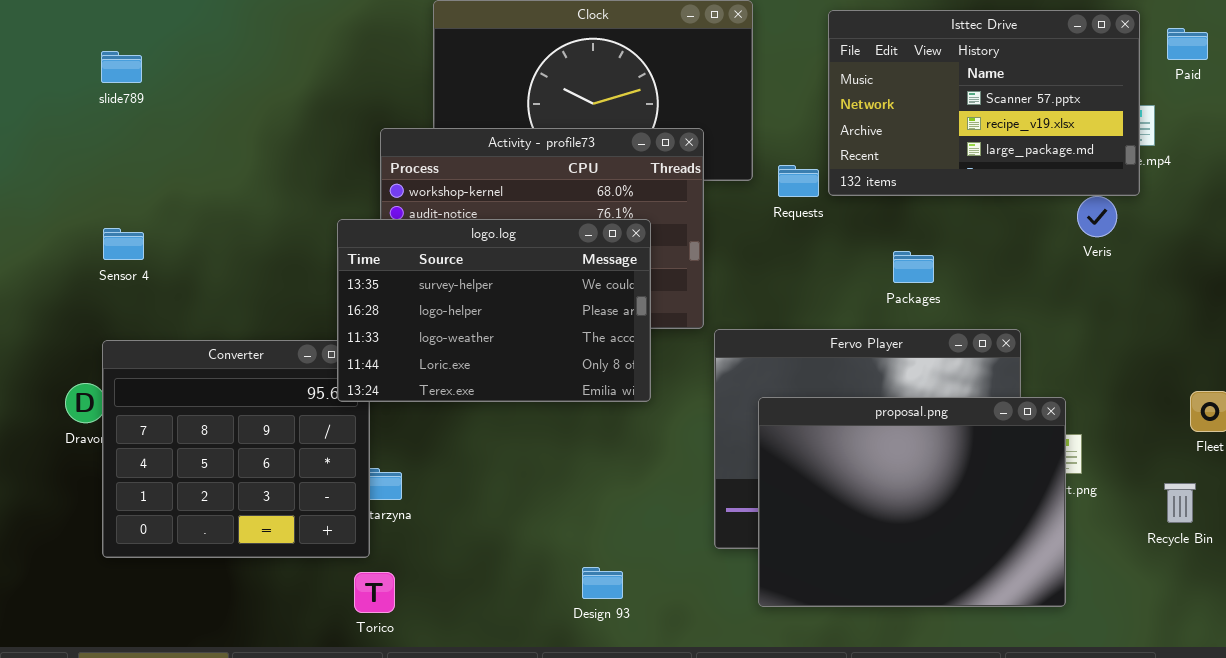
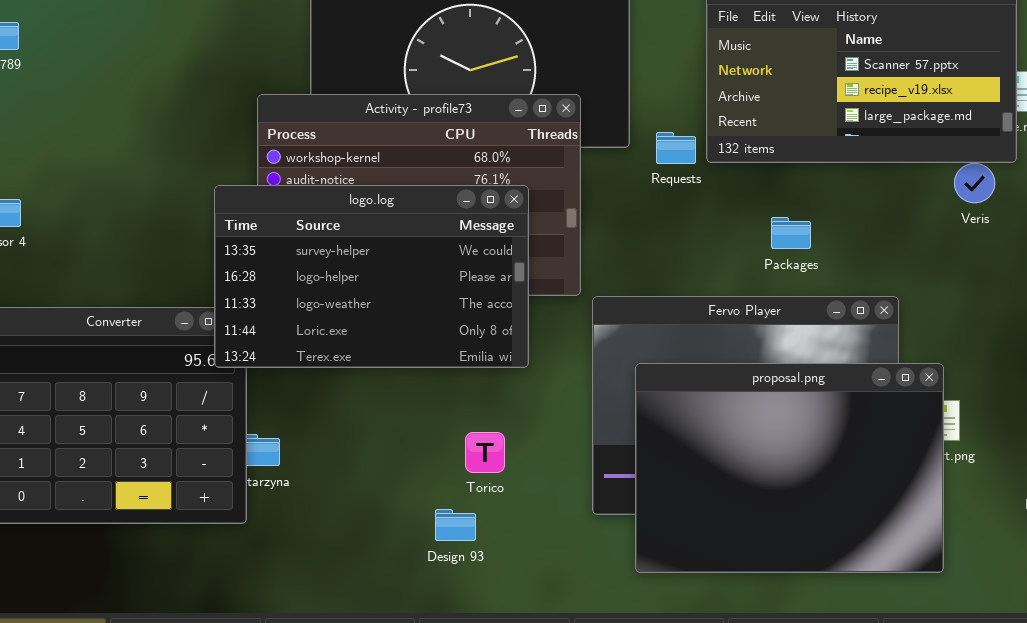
Design 93: [582,567,623,599] -> [435,509,476,541], moved
Torico: [354,572,395,613] -> [465,432,505,473], moved

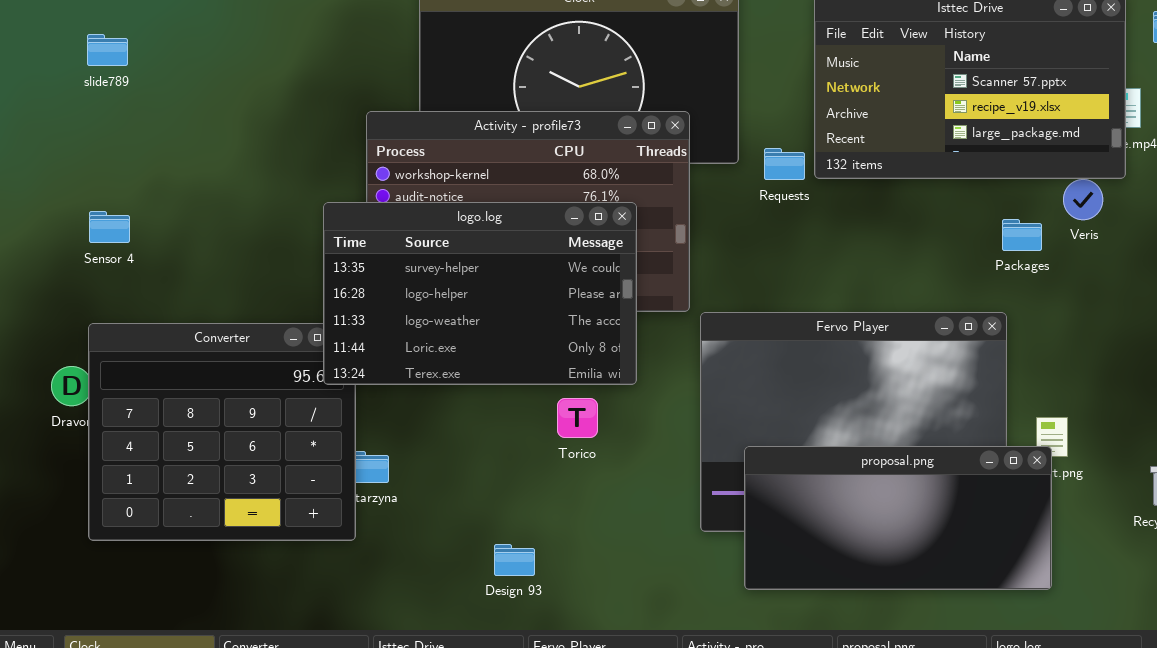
Packages: [771,217,811,249] -> [1002,219,1042,251], moved
proposal.png: [635,363,944,573] -> [744,446,1052,590], resized
Torico: [465,432,505,473] -> [557,398,598,438], moved
Design 93: [435,509,476,541] -> [494,544,535,576], moved

